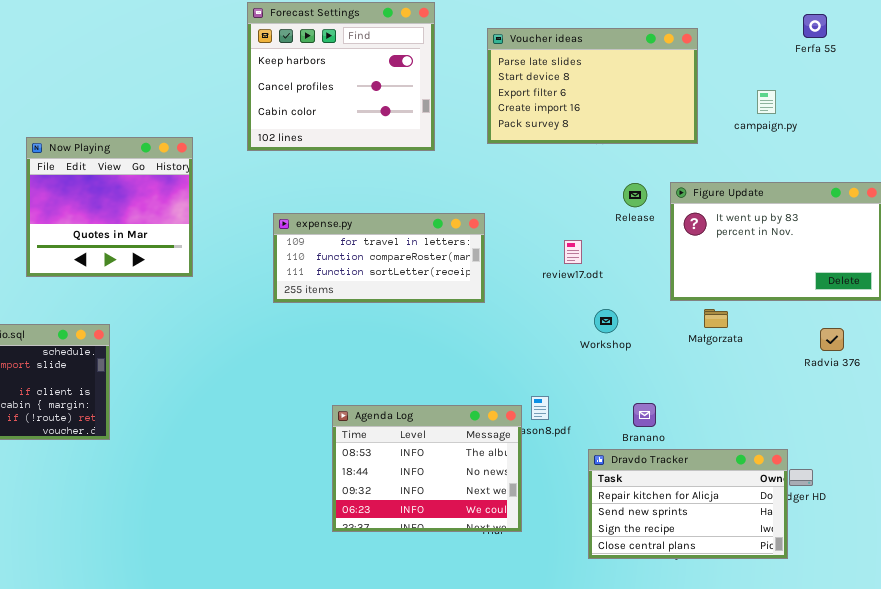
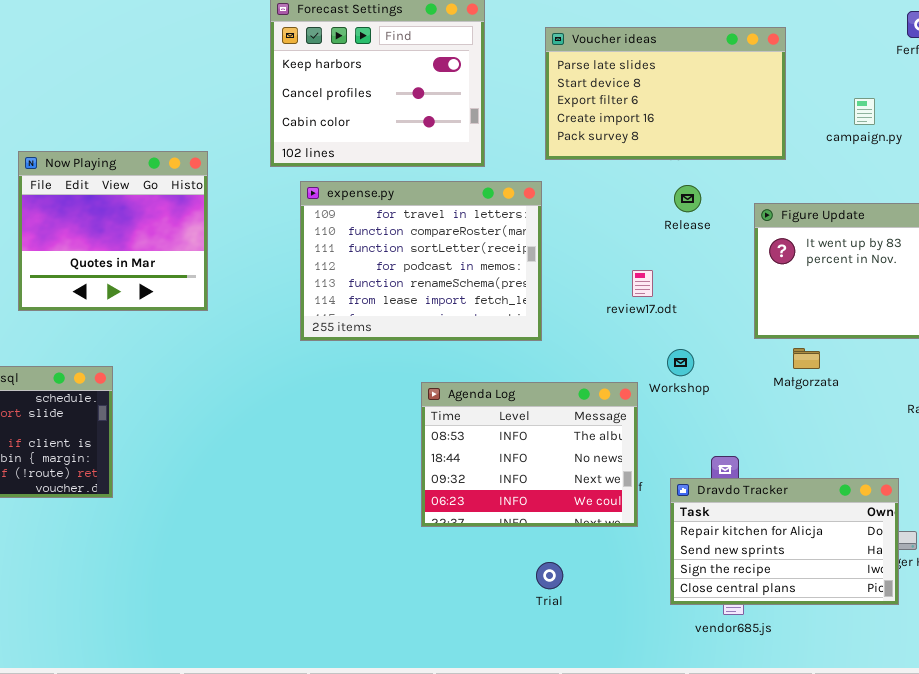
Release: [623,183,647,207] -> [674,185,701,212], moved
expense.py: [273,213,485,303] -> [300,181,542,341], resized
Agenda Log: [332,405,522,532] -> [421,382,638,527], moved
Dravdo Tracker: [588,449,788,559] -> [670,478,899,605], moved

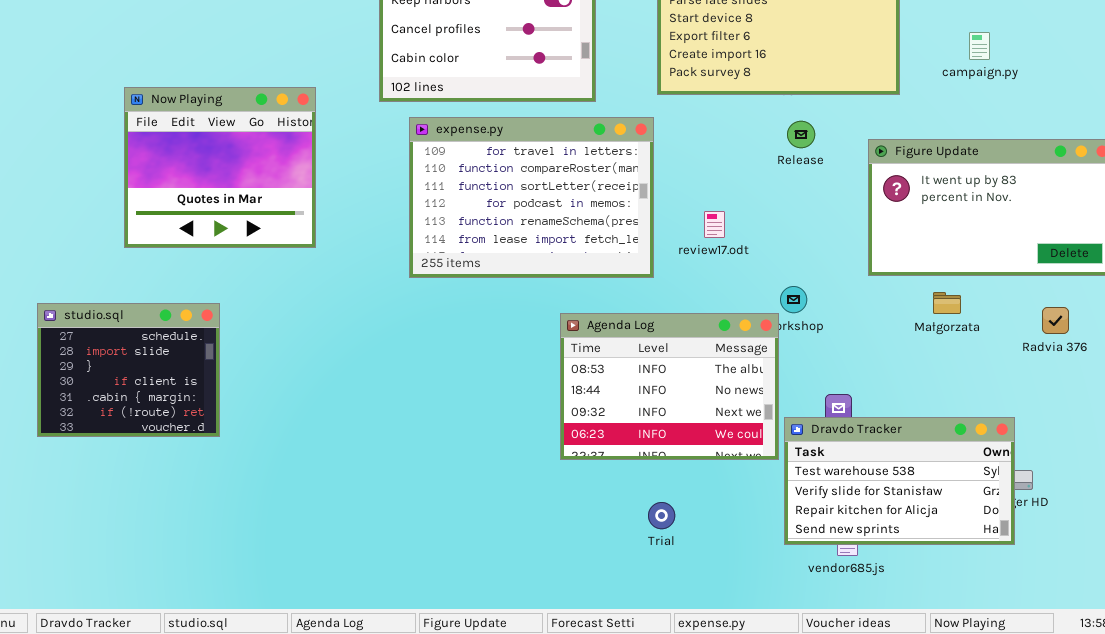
review17.odt: [632,270,653,297] -> [704,211,725,238], moved
Małgorzata: [793,348,820,369] -> [933,292,961,314], moved
Agenda Log: [421,382,638,527] -> [560,313,779,460], moved
Dravdo Tracker: [670,478,899,605] -> [784,417,1015,545], scrolled up 2 rows

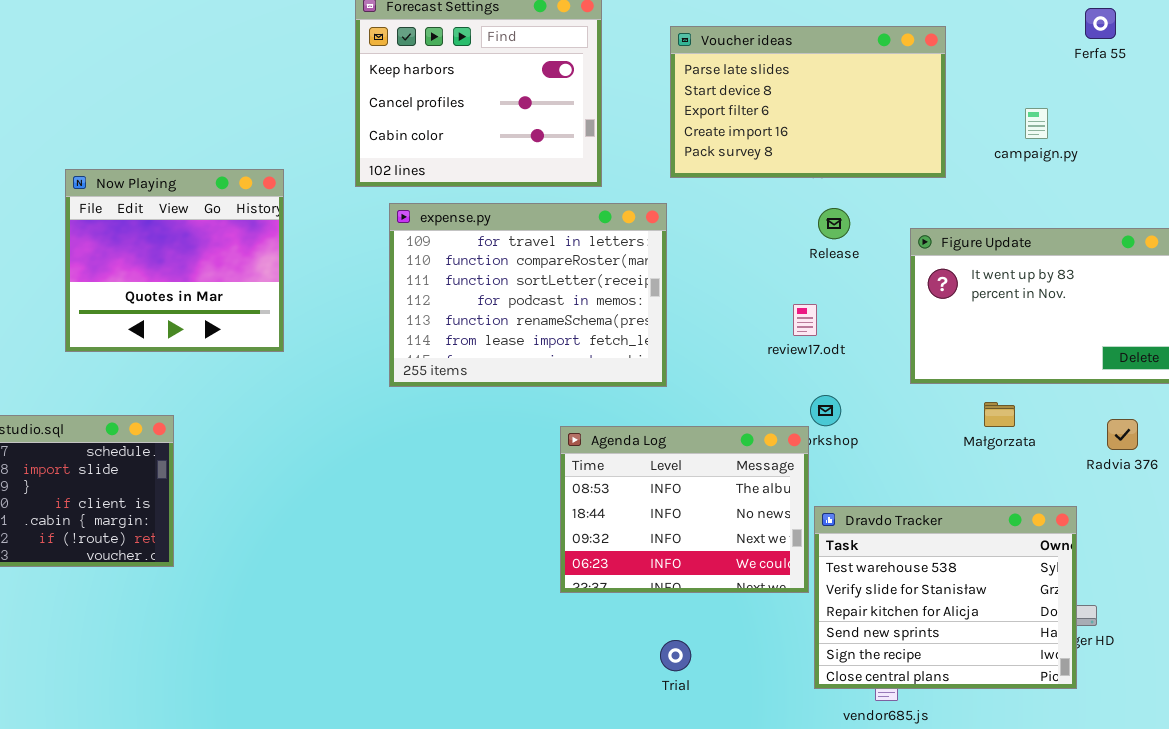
review17.odt: [704,211,725,238] -> [793,304,817,336], moved
Dravdo Tracker: [784,417,1015,545] -> [814,506,1077,689], resized

